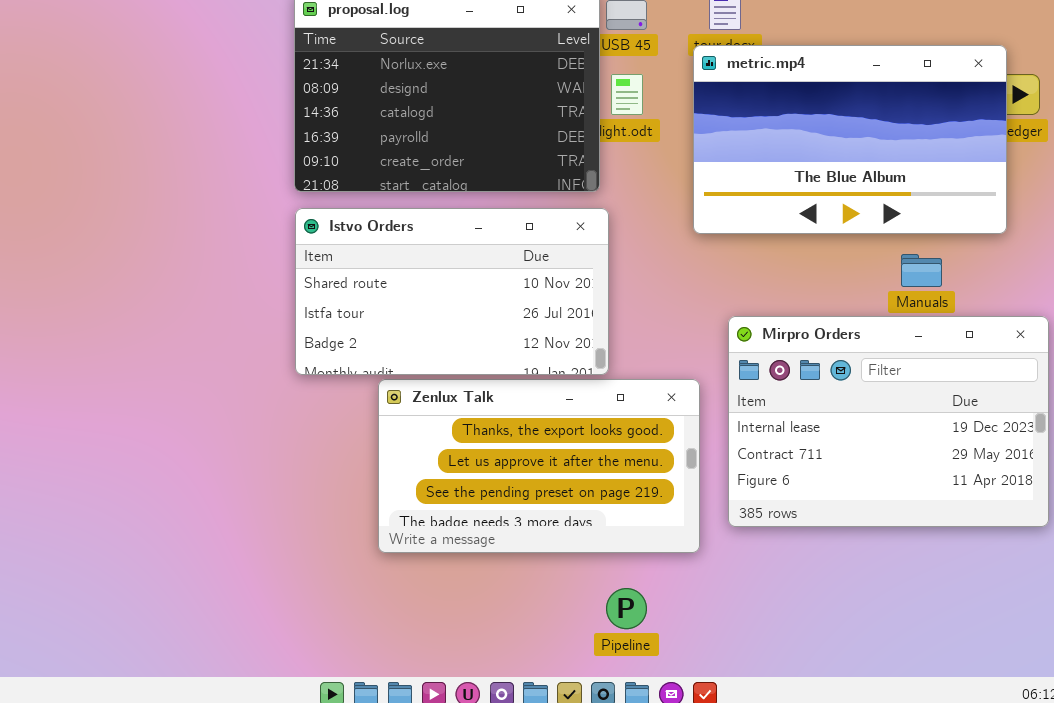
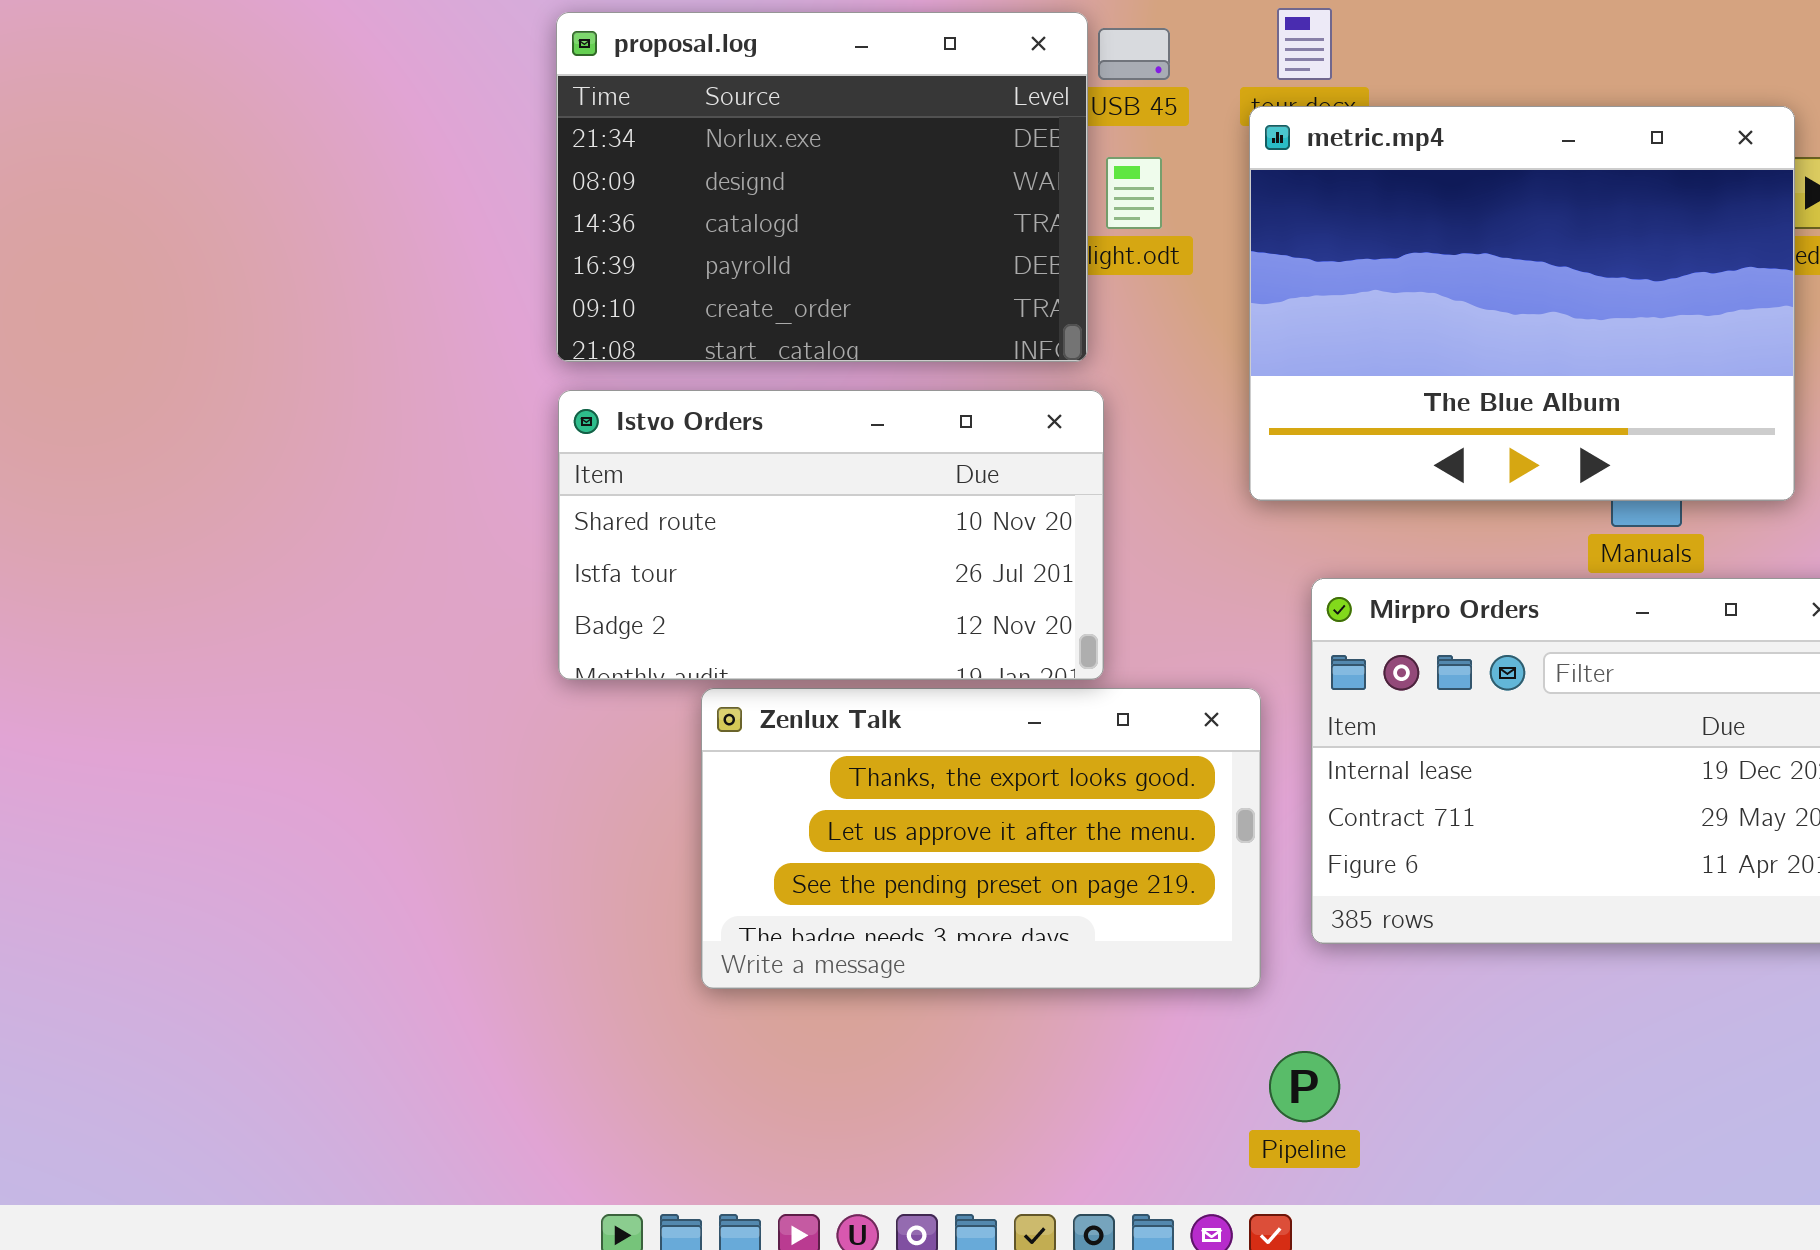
metric.mp4: [693,45,1007,234] -> [1249,106,1795,501], resized
Pipeline: [606,588,647,629] -> [1269,1051,1340,1122], moved

